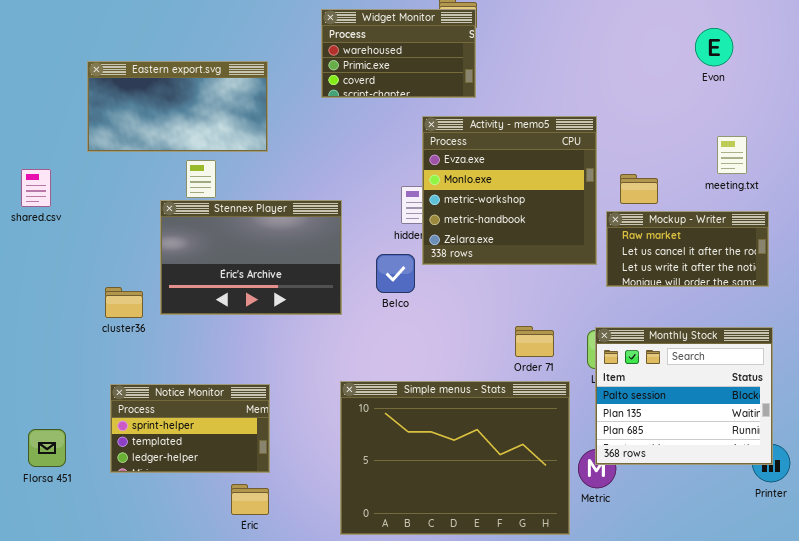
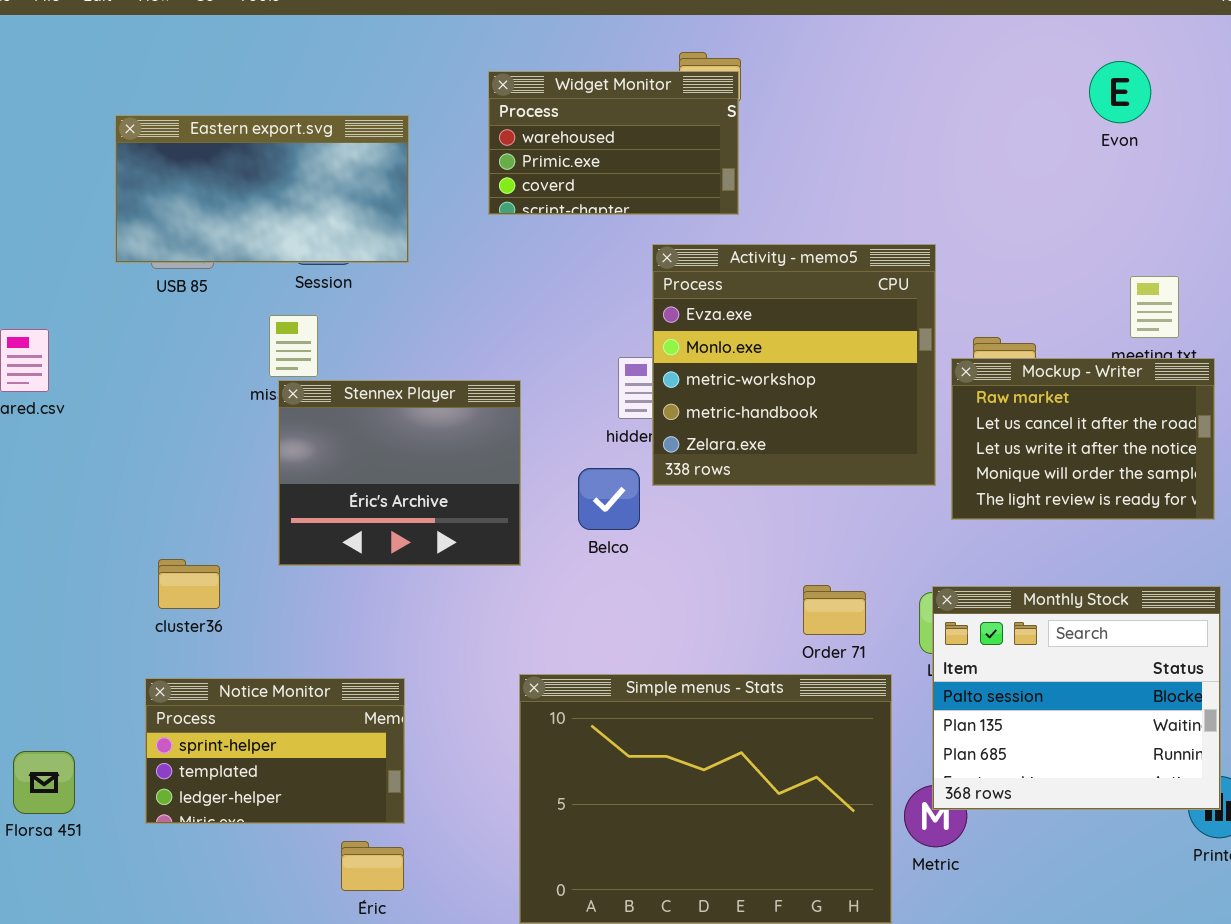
Evon: [695,28,733,66] -> [1089,61,1151,123], moved
Eastern export.svg: [87,61,268,152] -> [115,115,409,263], moved
Stennex Player: [160,200,342,315] -> [278,380,521,566], resized
Mockup - Writer: [606,211,769,287] -> [951,358,1215,520], resized
cluster36: [105,287,143,318] -> [158,559,220,609], moved

